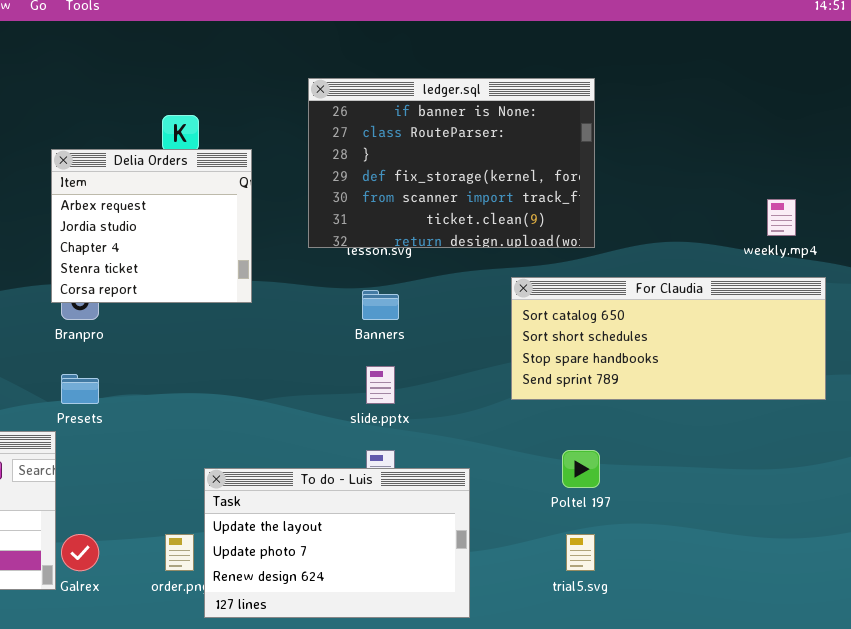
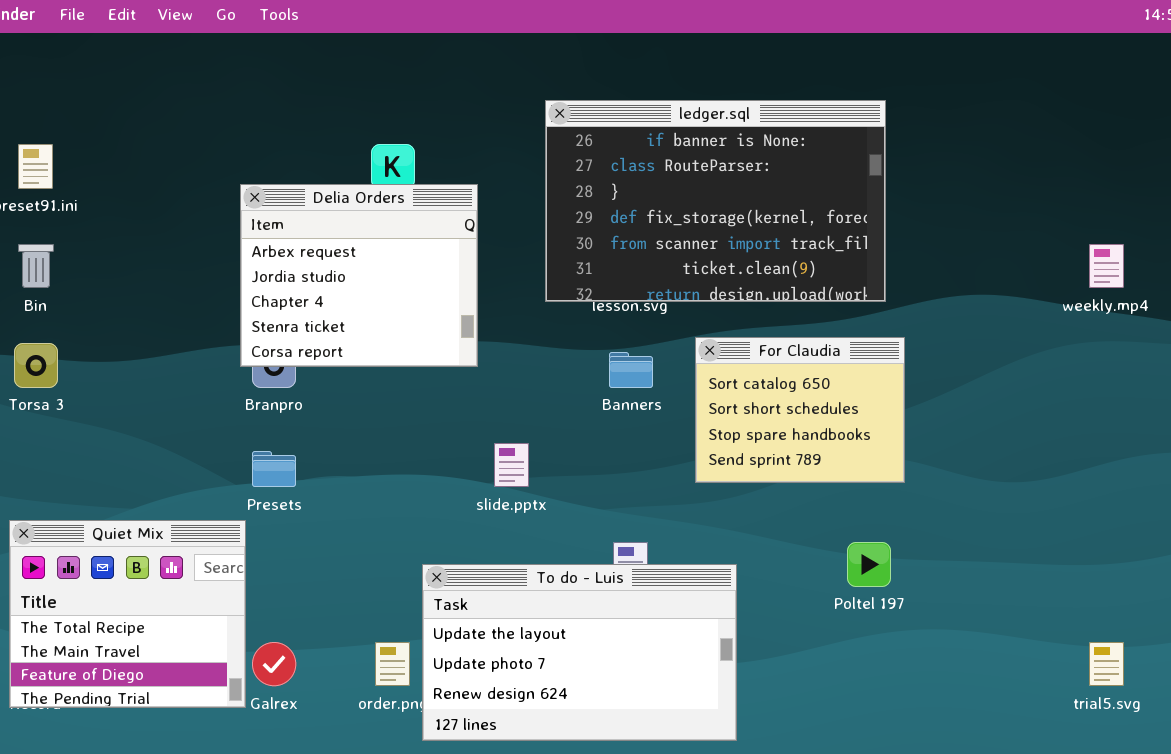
For Claudia: [511,277,826,400] -> [695,337,905,483], moved, resized
slide.pptx: [366,366,395,404] -> [494,443,529,487], moved
trial5.svg: [566,534,595,571] -> [1089,642,1124,686], moved

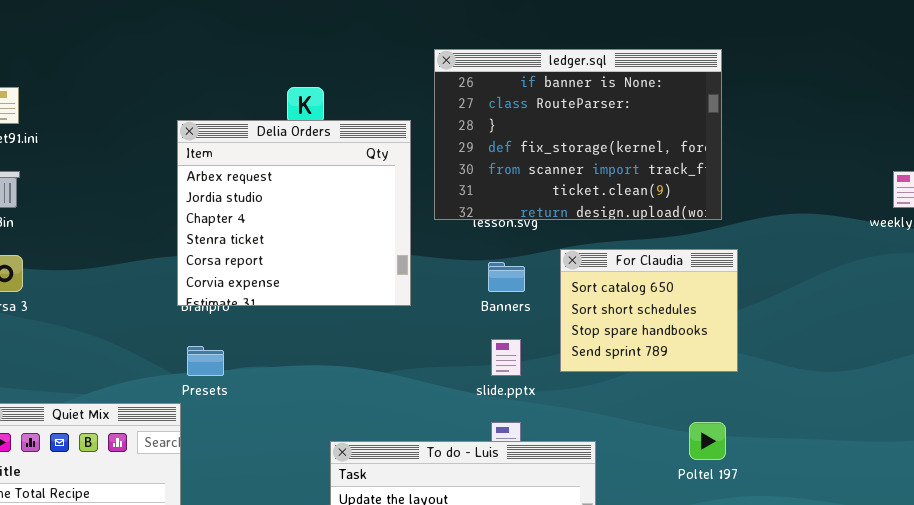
Delia Orders: [240,184,478,367] -> [177,120,411,306], resized
slide.pptx: [494,443,529,487] -> [491,339,521,376], moved

